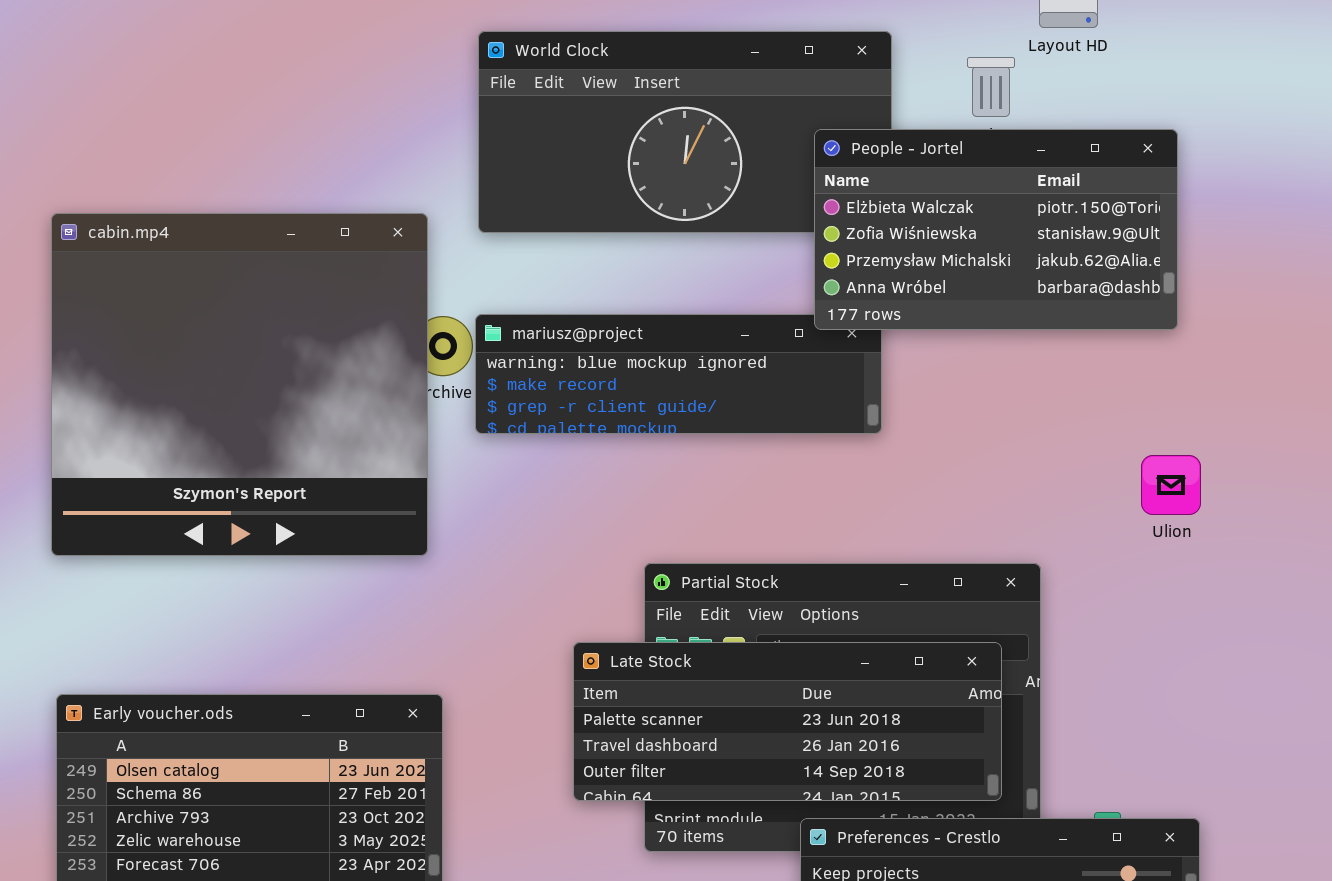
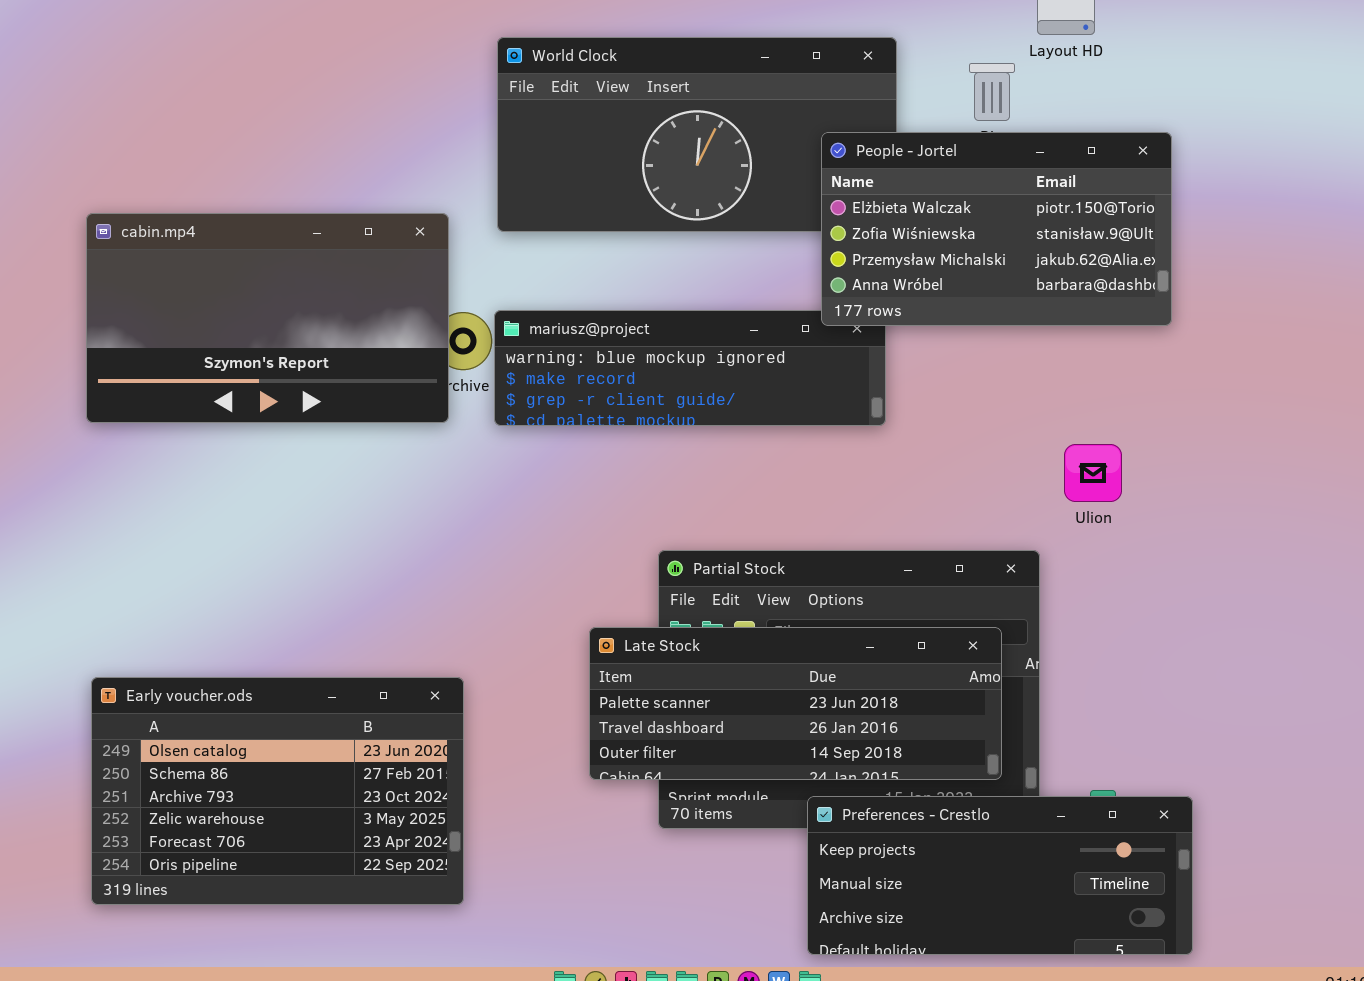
cabin.mp4: [51,213,428,556] -> [86,213,449,423], resized
Ulion: [1141,455,1201,515] -> [1064,444,1122,502], moved

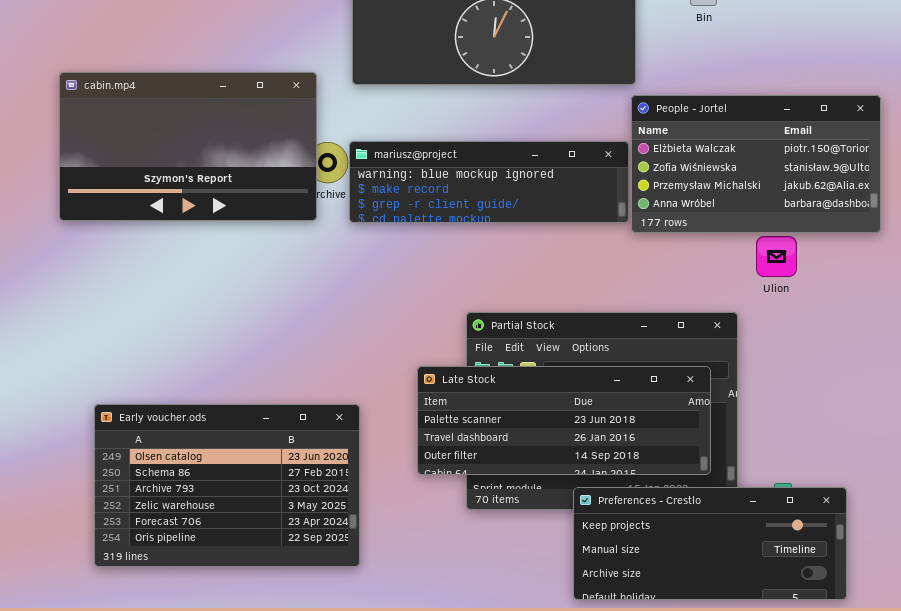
People - Jortel: [821,132,1172,326] -> [631,95,881,233], moved
Early voucher.ods: [91,677,464,905] -> [94,404,360,567], moved

